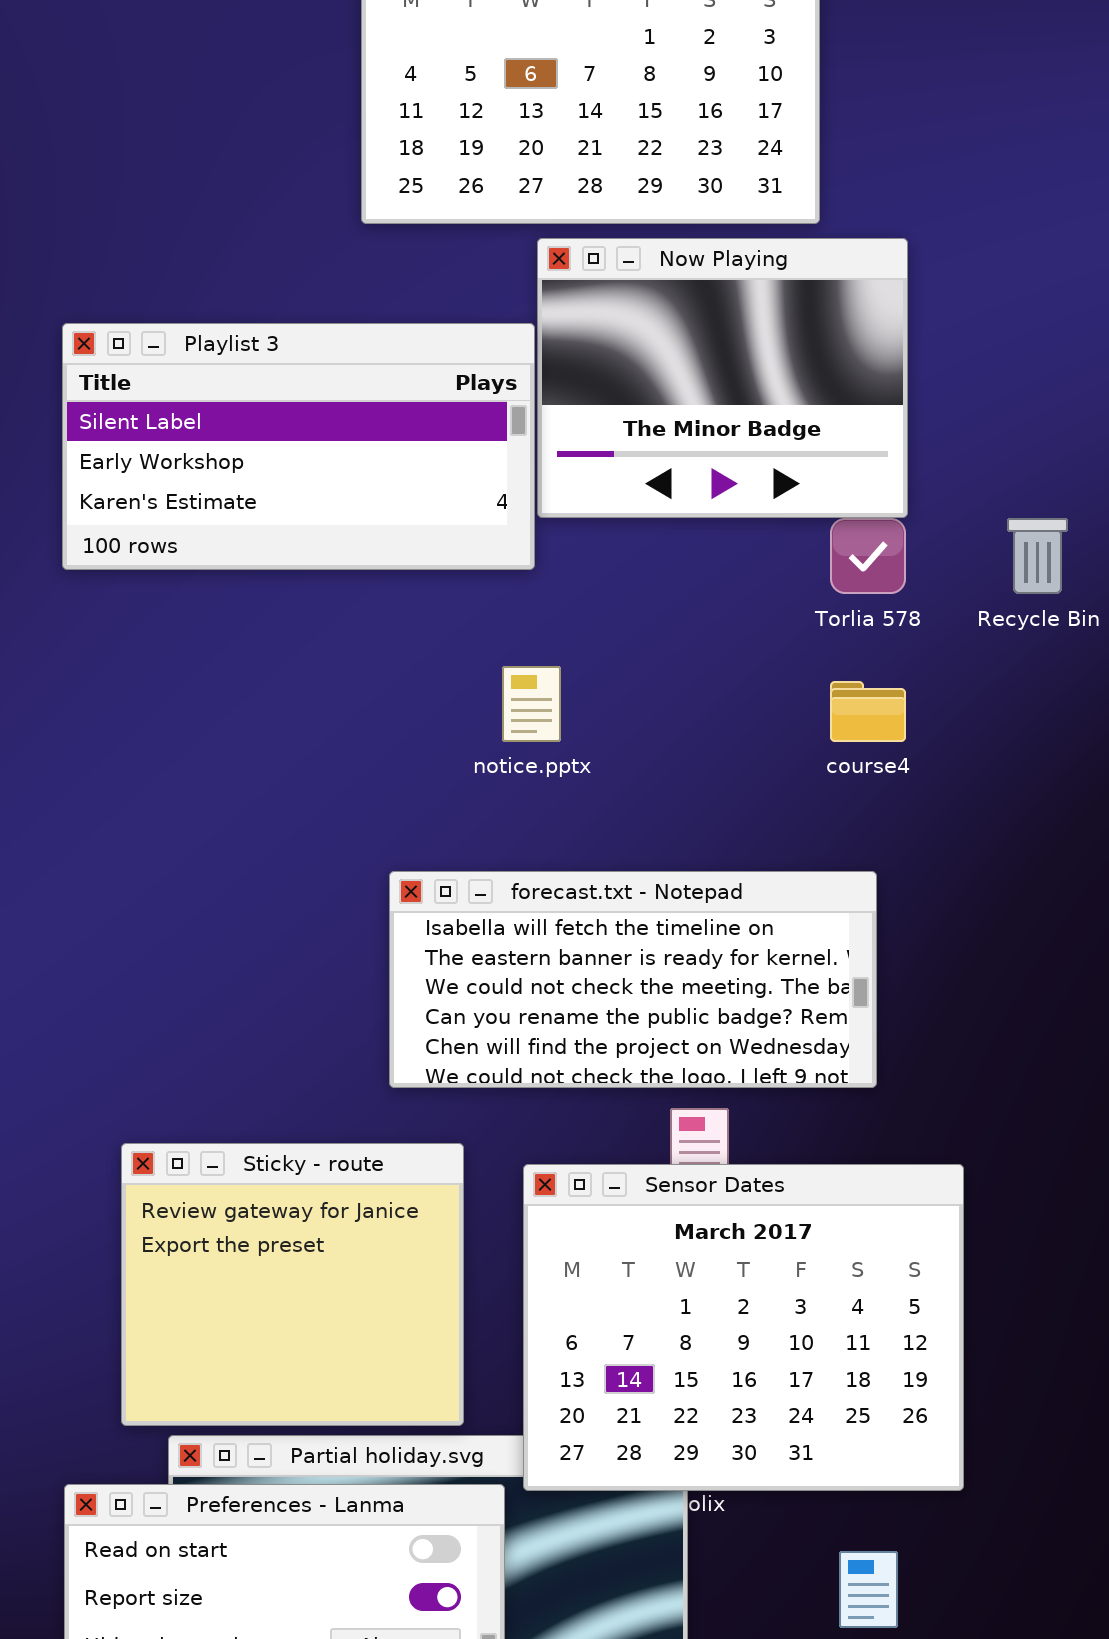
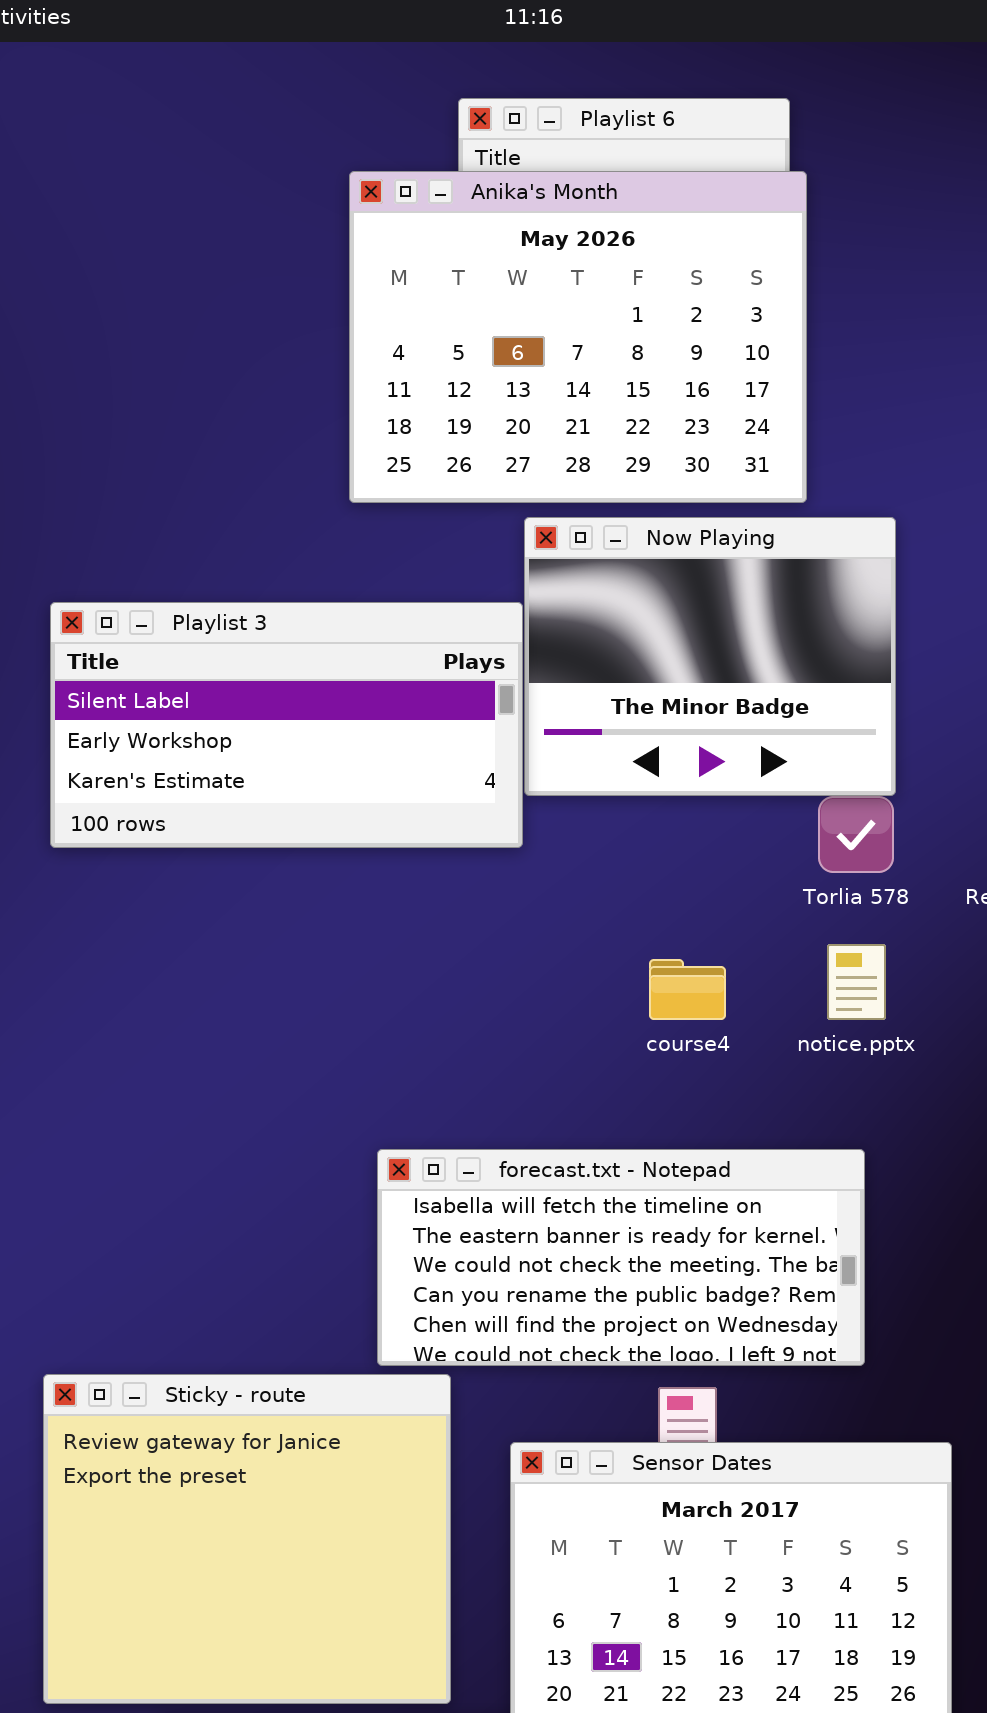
notice.pptx: [502,666,561,742] -> [827,944,886,1020], moved
course4: [830,681,906,742] -> [649,959,726,1020], moved
Sticky - route: [121,1143,464,1426] -> [43,1374,451,1704], resized

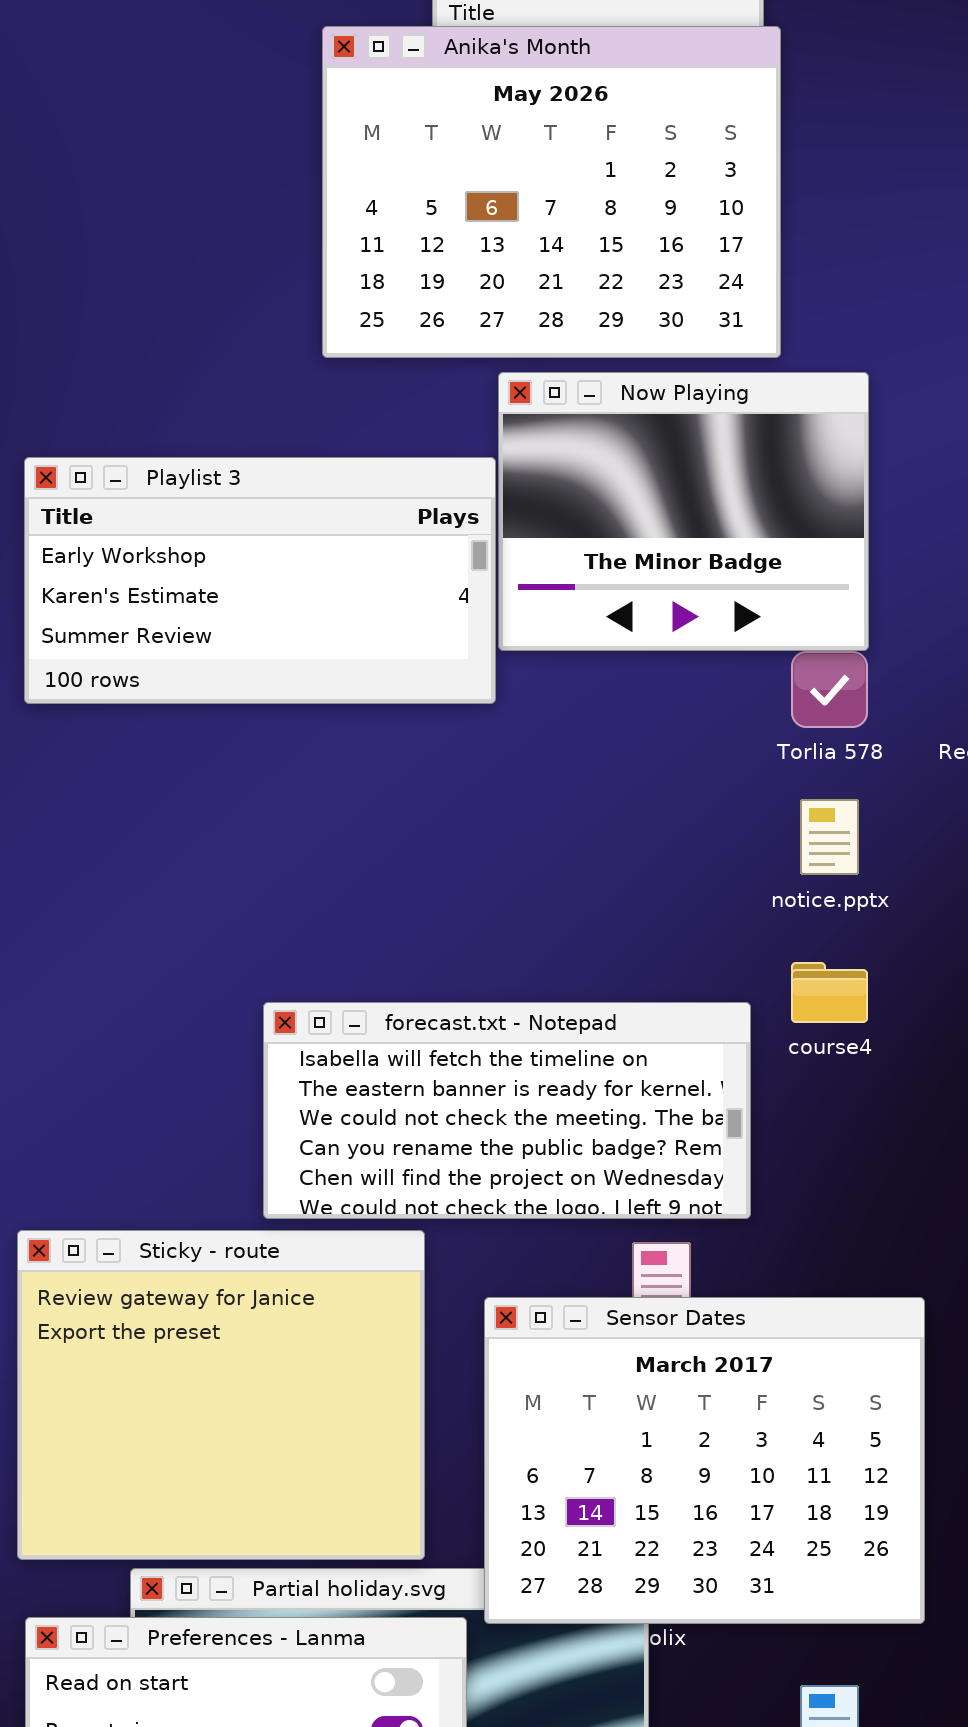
Playlist 3: [50,602,523,848] -> [24,457,496,704], scrolled down 1 row
course4: [649,959,726,1020] -> [791,962,868,1023], moved
forecast.txt - Notepad: [377,1149,865,1366] -> [263,1002,751,1219], moved

